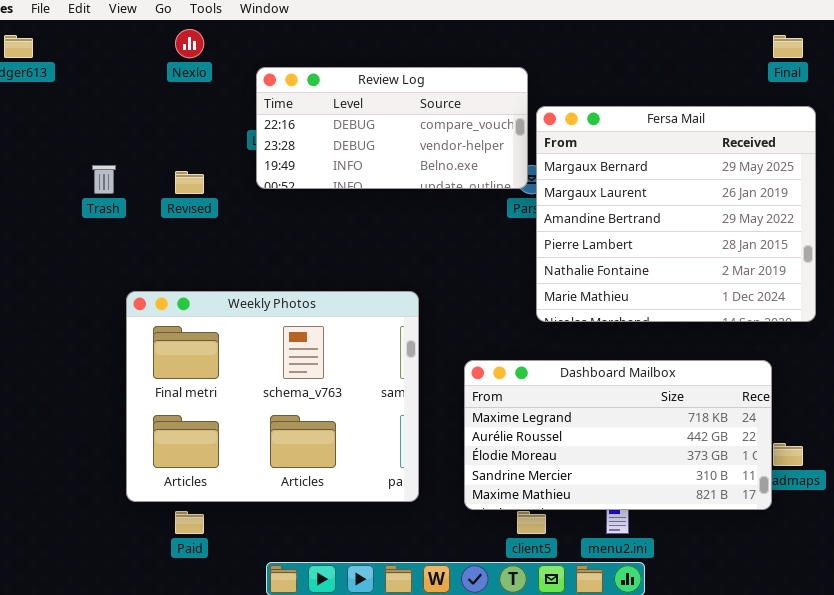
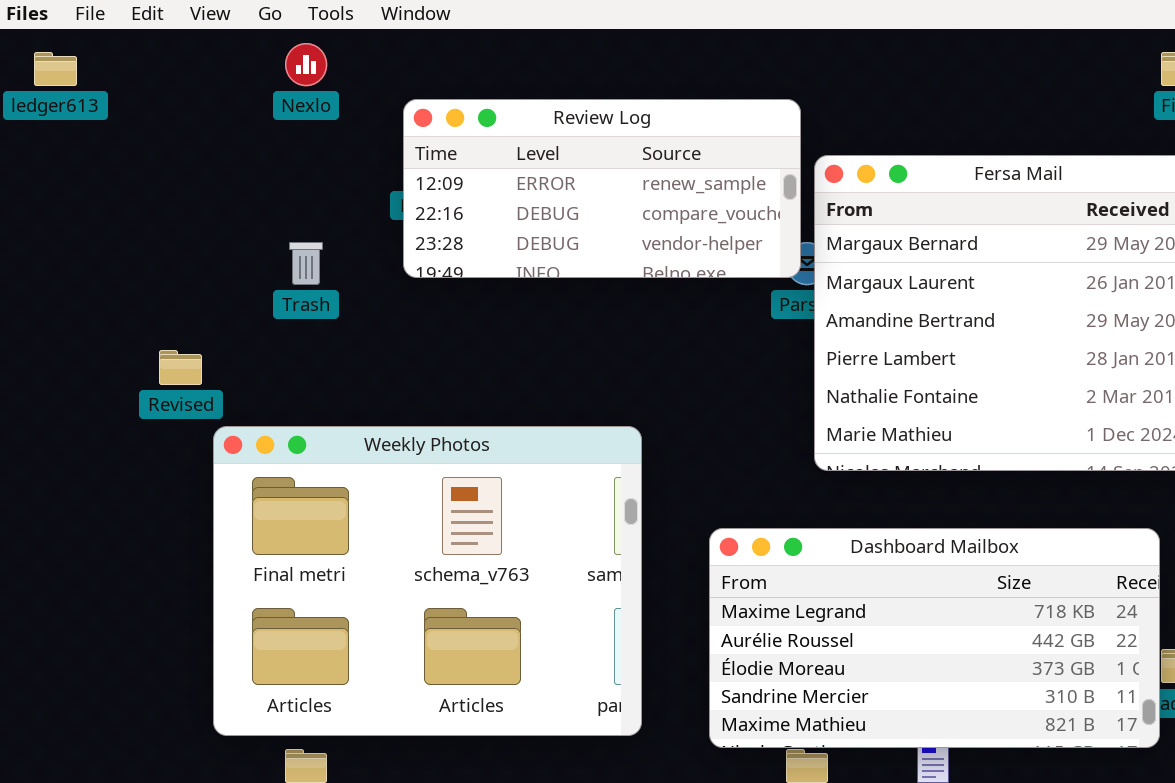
Review Log: [256,67,528,189] -> [403,99,801,278], scrolled up 1 row
Trash: [92,165,116,194] -> [289,242,323,285], moved
Revised: [175,171,204,194] -> [159,350,202,385], moved

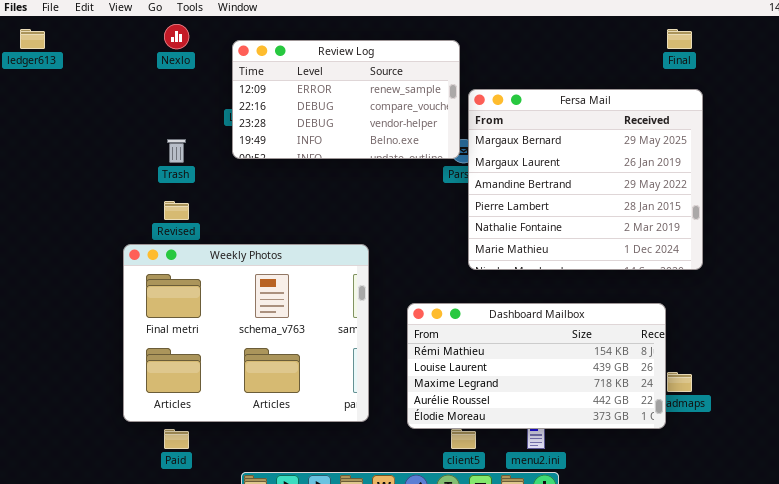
Review Log: [403,99,801,278] -> [232,40,460,159], resized
Revised: [159,350,202,385] -> [164,201,189,220], moved
Dashboard Mailbox: [709,528,1160,748] -> [407,303,666,429], scrolled up 2 rows

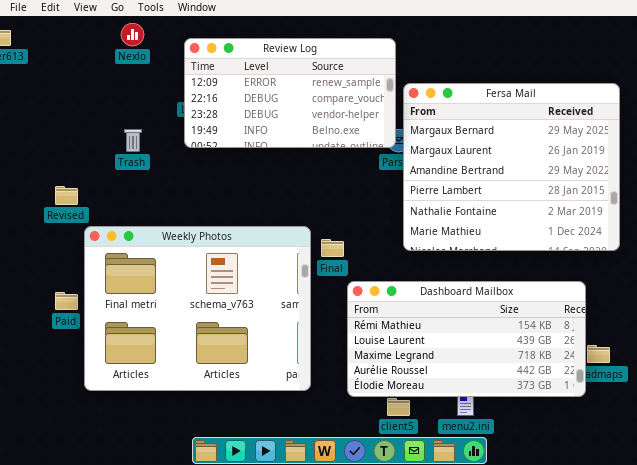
Final: [667,29,692,49] -> [321,239,344,257], moved
Revised: [164,201,189,220] -> [55,186,78,205], moved
Paid: [164,429,189,449] -> [55,292,78,310], moved

